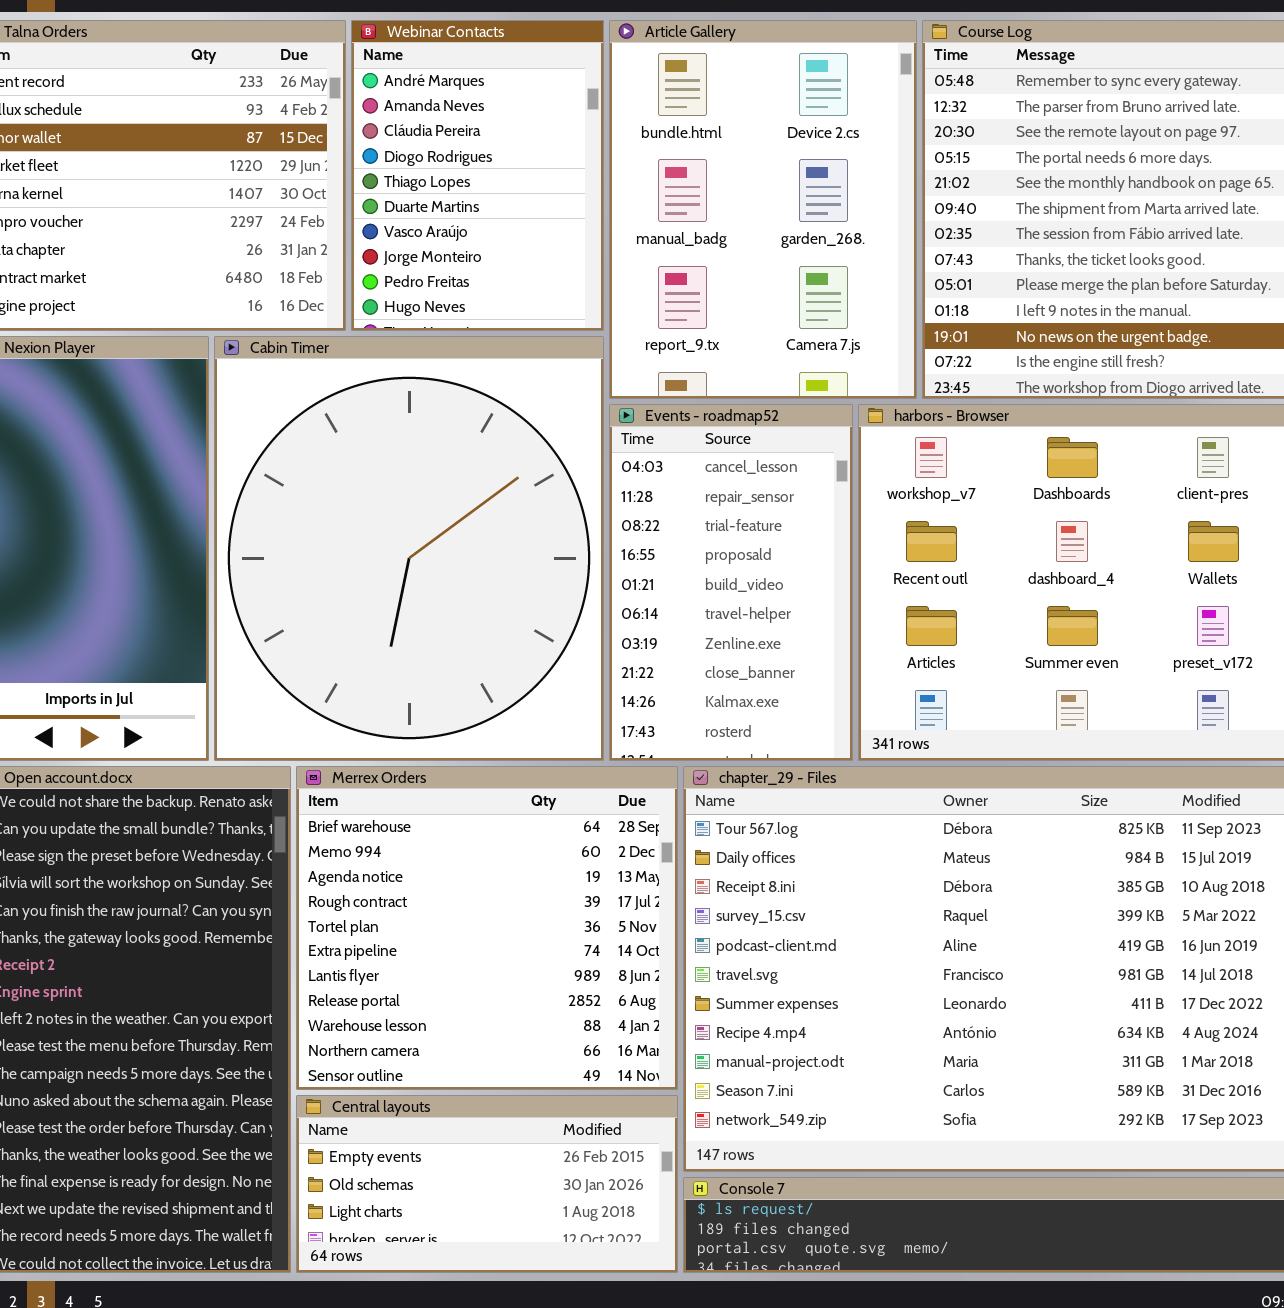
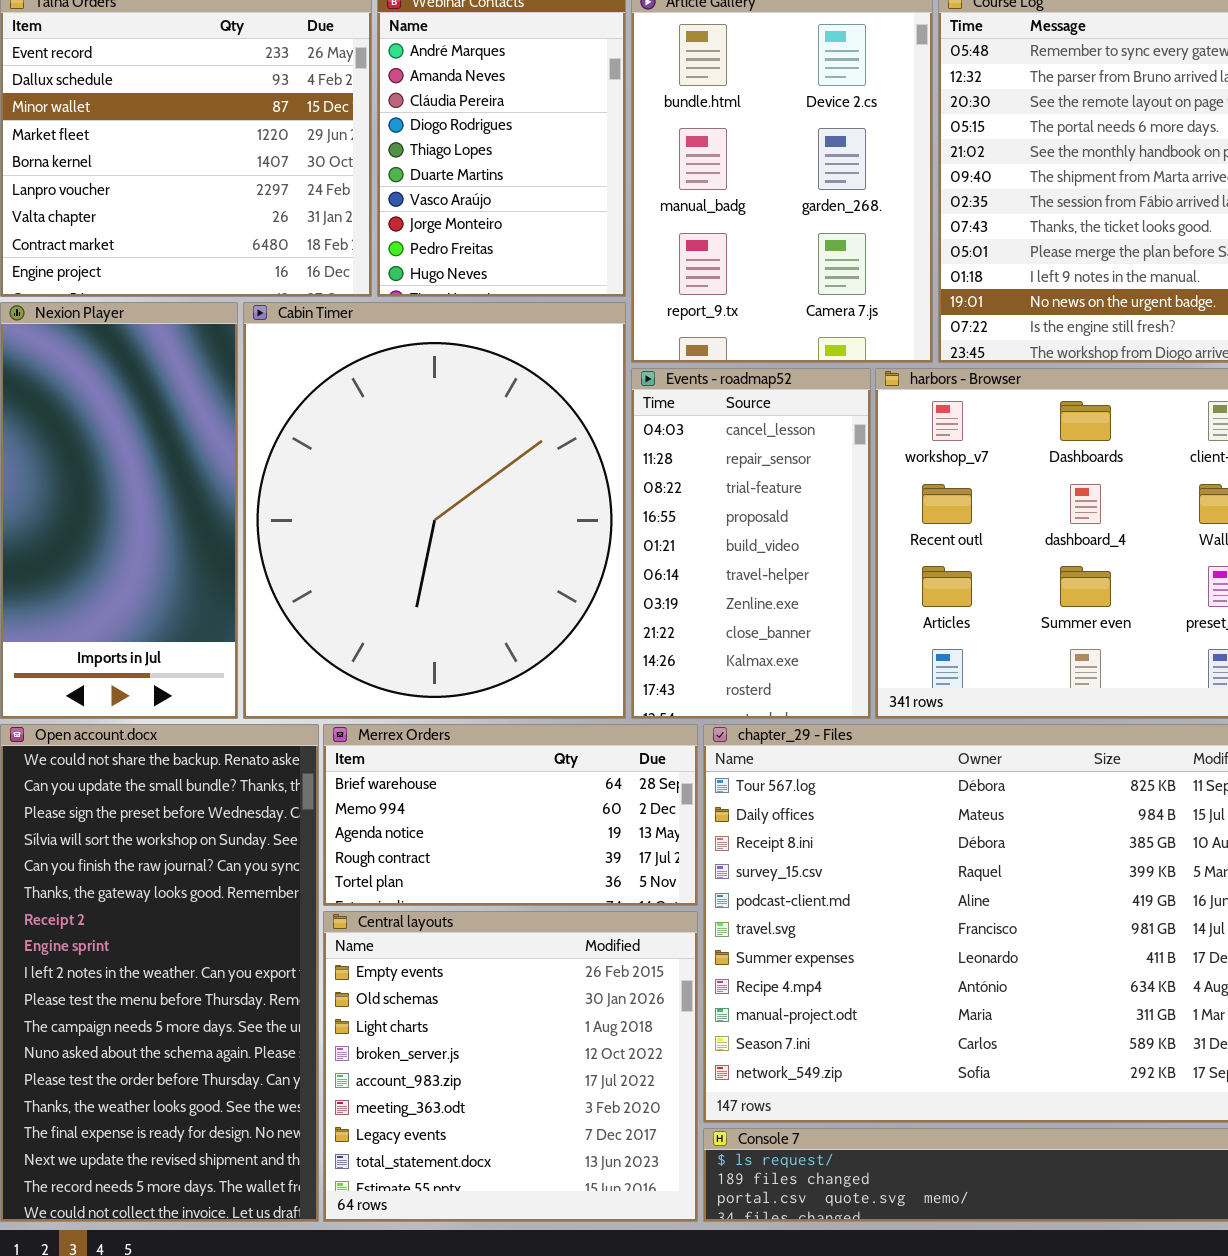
Merrex Orders: [296,766,678,1090] -> [323,724,698,906], resized
Central layouts: [296,1095,678,1273] -> [323,911,698,1222], resized

